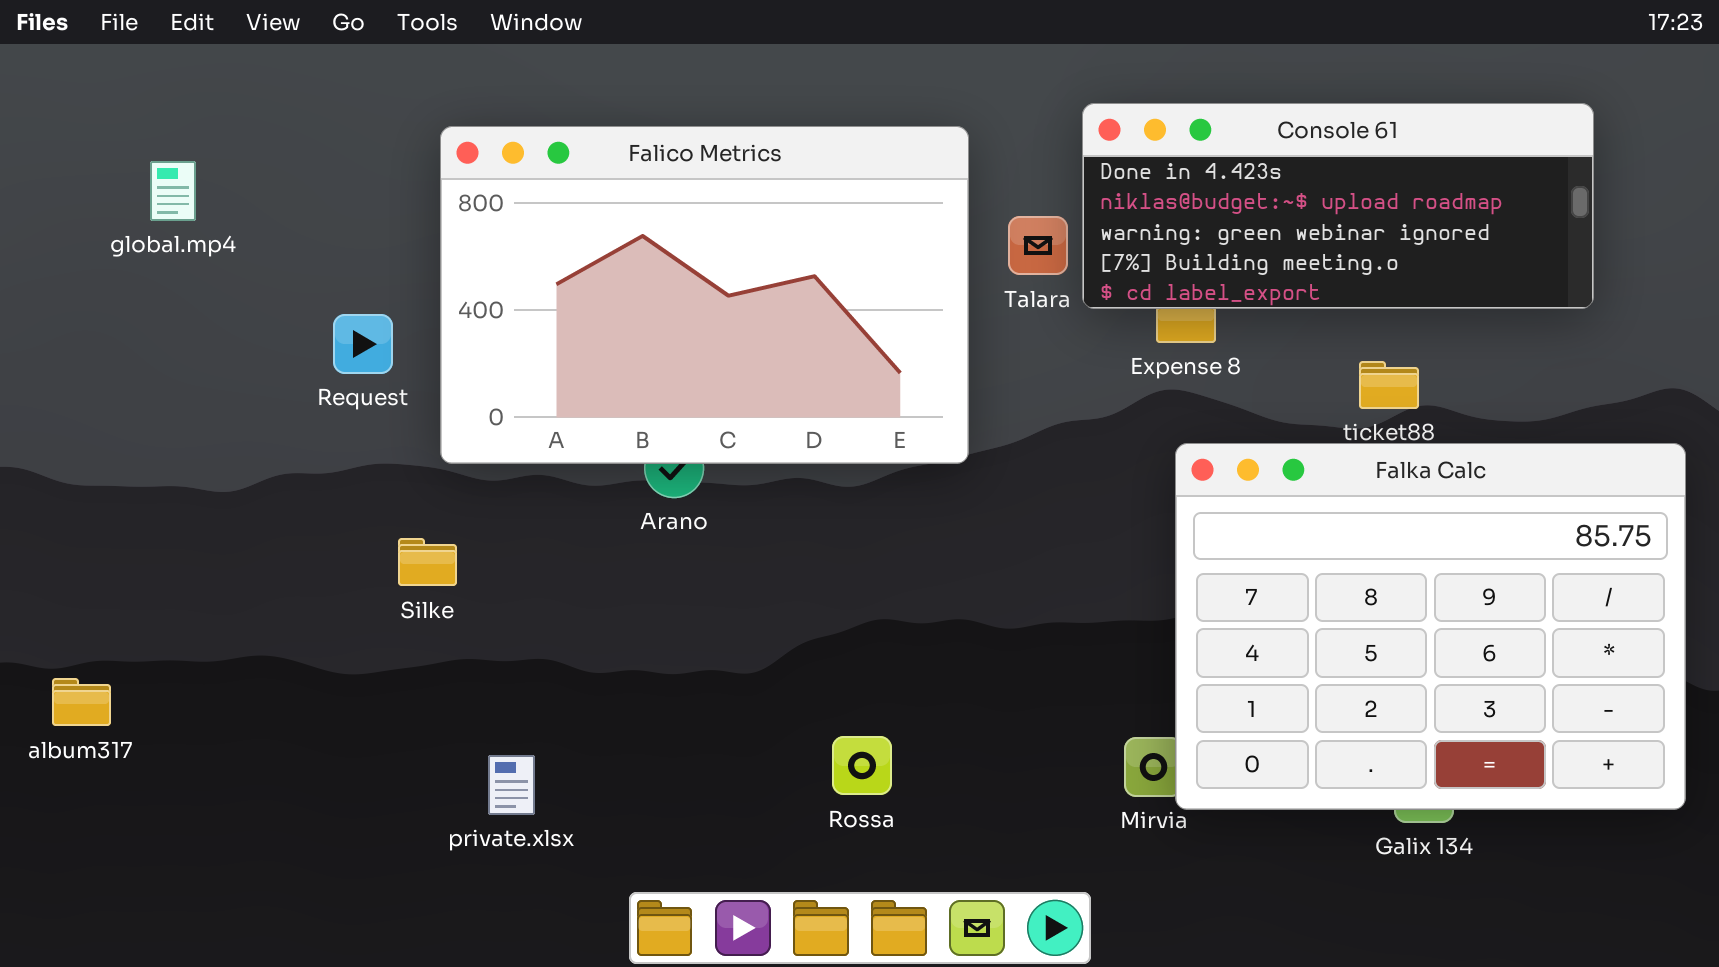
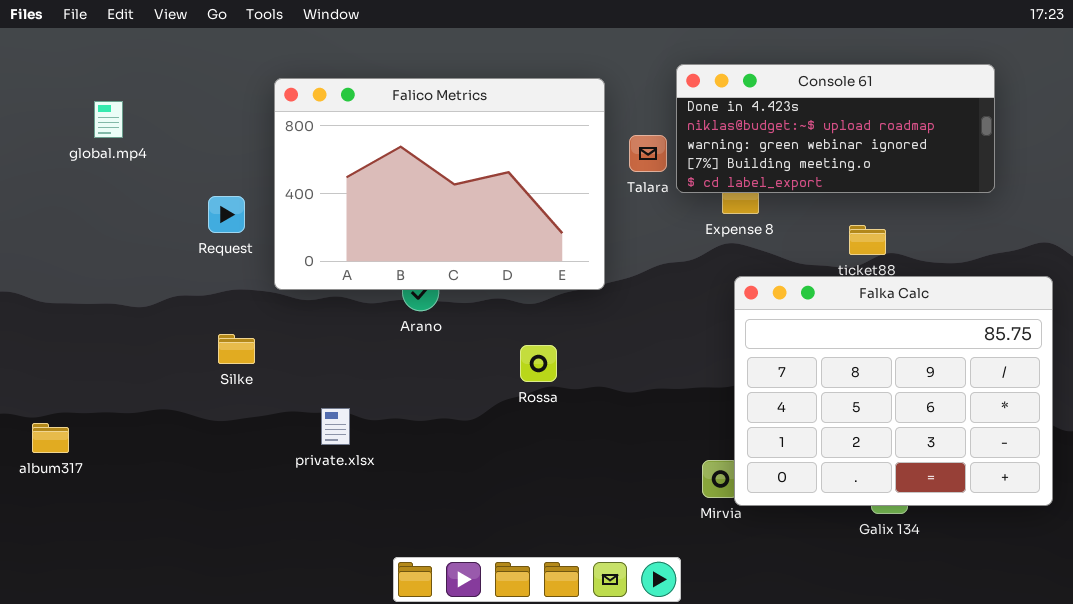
Silke: [398,538,457,586] -> [218,334,255,364], moved
Rossa: [832,736,892,795] -> [520,345,557,382], moved
private.xlsx: [488,755,535,815] -> [321,408,350,445], moved

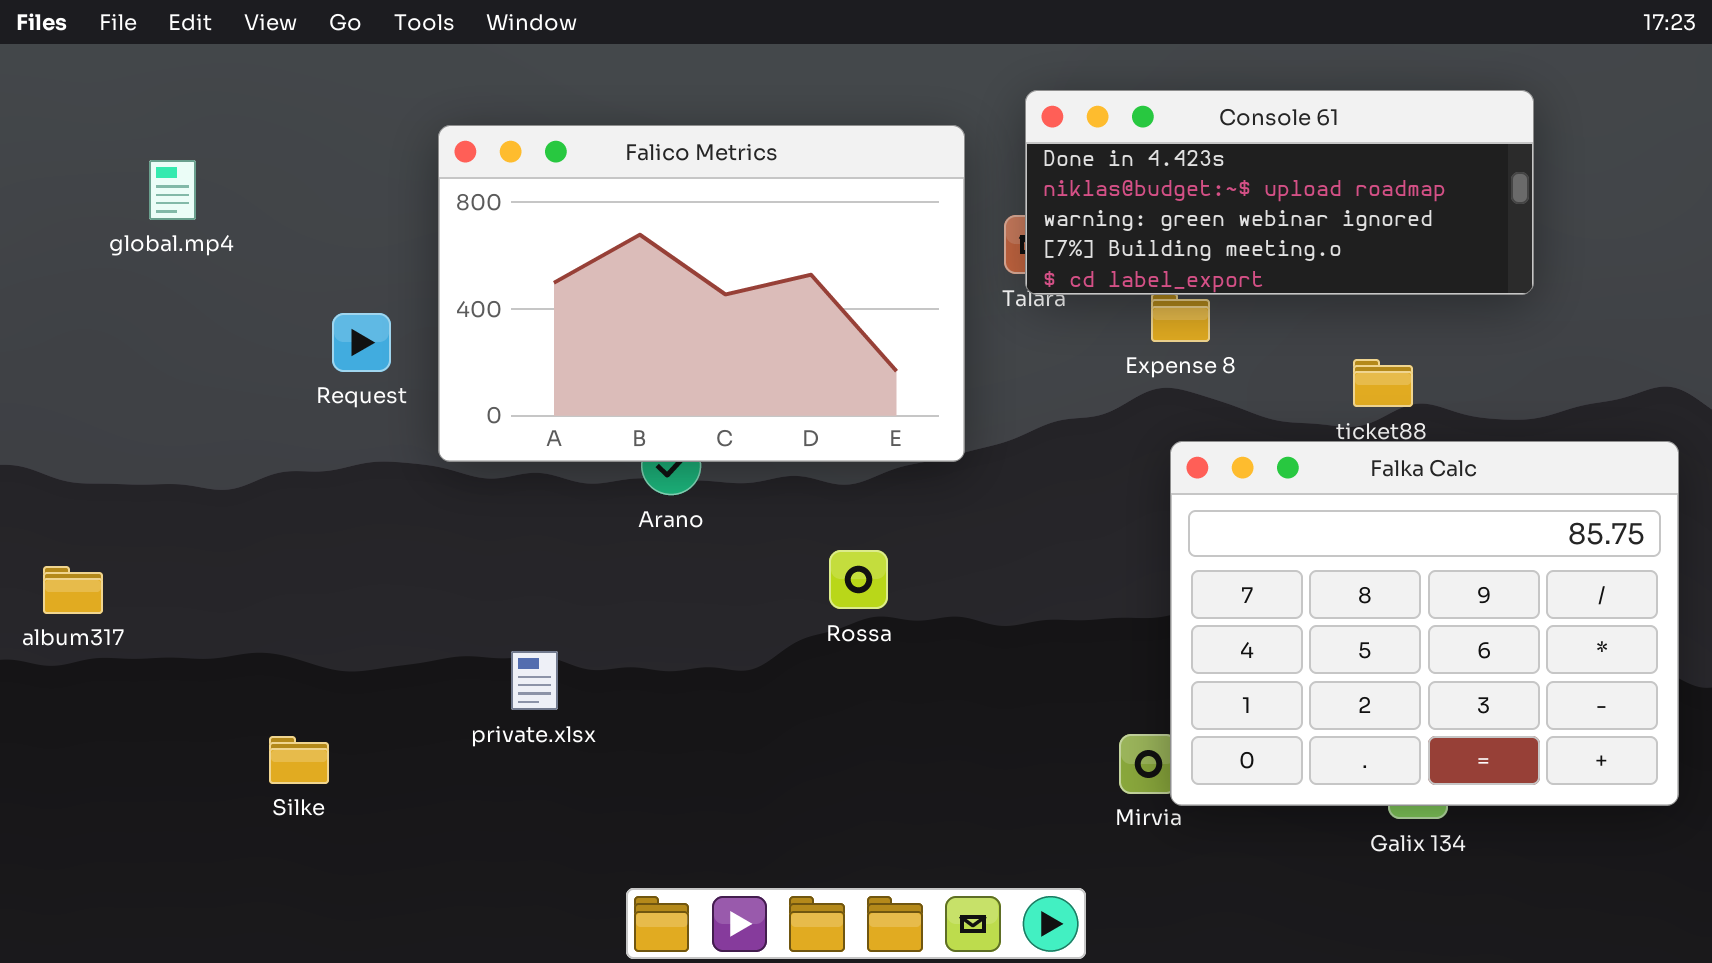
Console 61: [676,64,995,193] -> [1025,90,1534,295], moved
Silke: [218,334,255,364] -> [269,736,329,784], moved
album317: [32,423,69,453] -> [43,566,103,614], moved

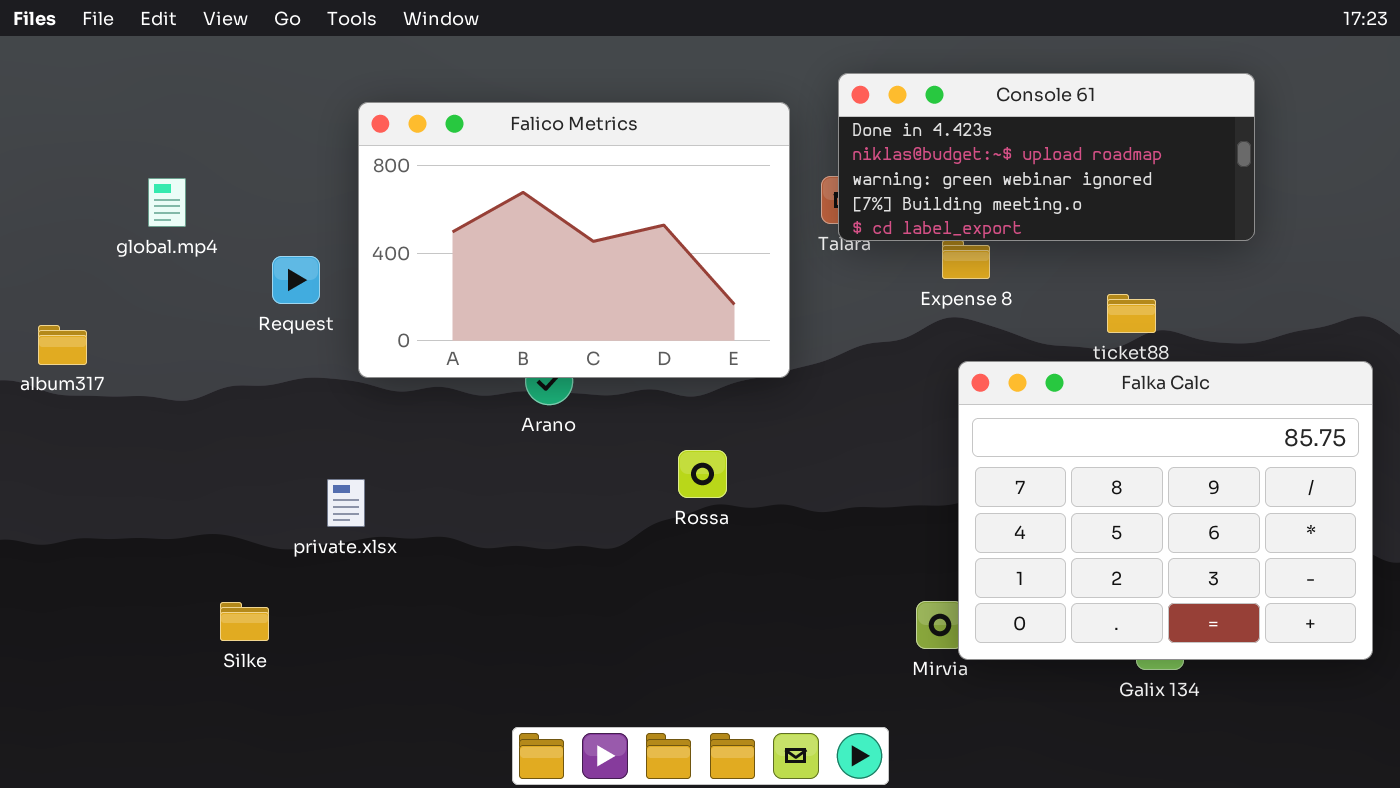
global.mp4: [149,160,196,220] -> [148,178,186,227], moved
album317: [43,566,103,614] -> [38,325,87,365], moved
private.xlsx: [511,651,558,710] -> [327,479,365,527], moved

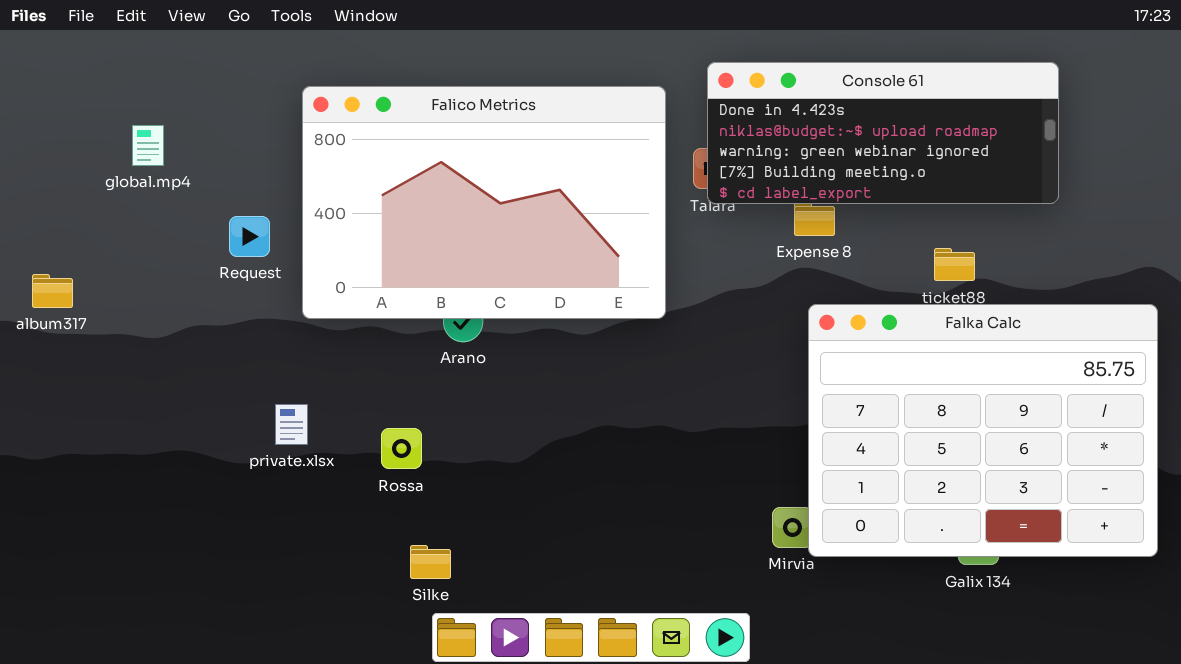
global.mp4: [148,178,186,227] -> [132,125,164,166], moved
Rossa: [678,450,727,498] -> [381,428,422,469], moved
Silke: [220,602,269,641] -> [410,545,451,579], moved

